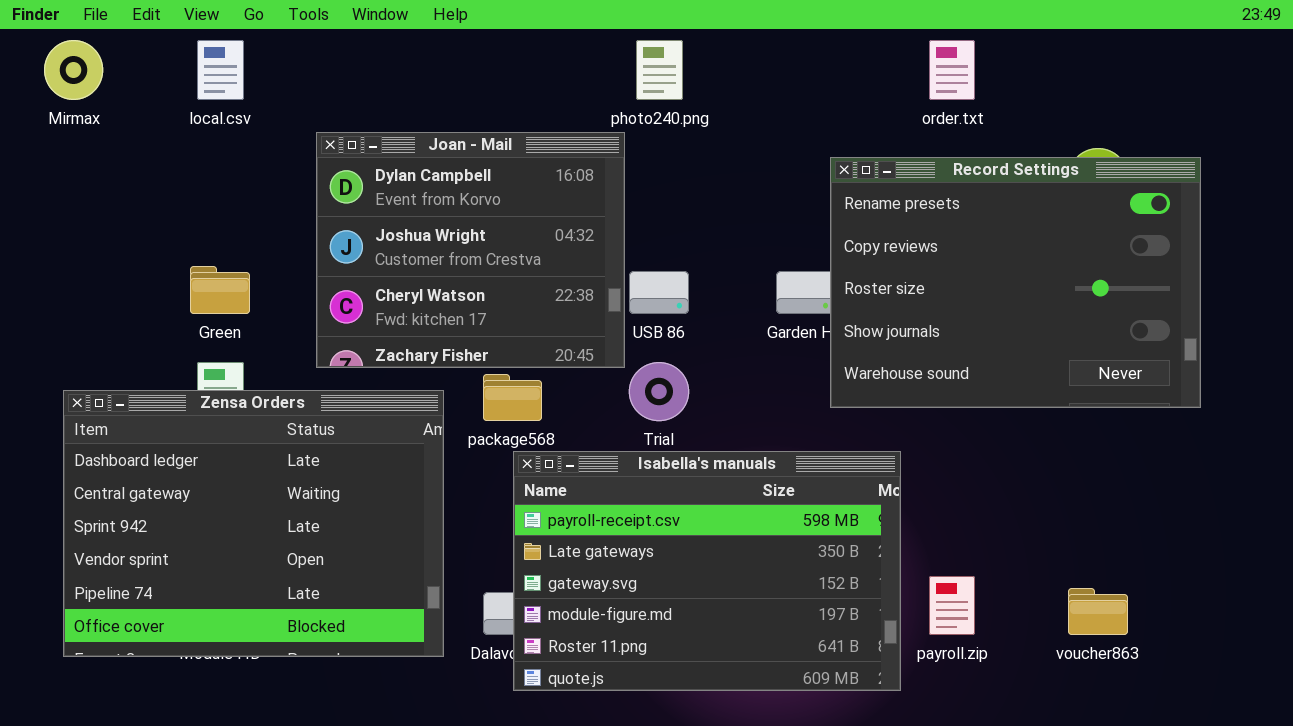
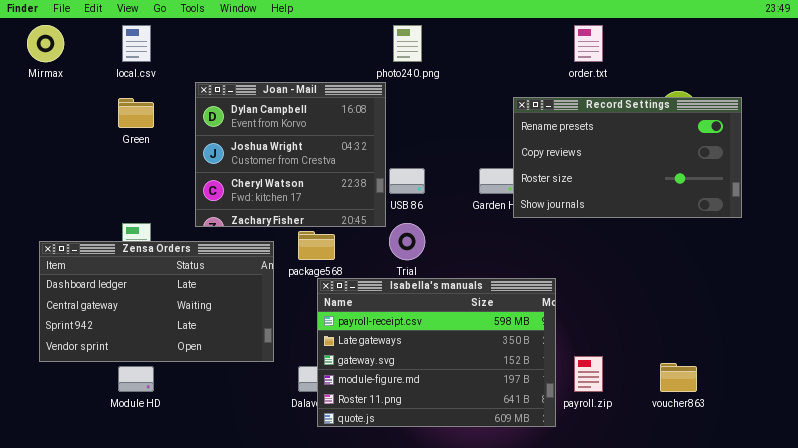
Record Settings: [830,157,1201,408] -> [513,97,742,218], resized
Green: [190,266,250,314] -> [118,98,154,128], moved
Zensa Orders: [63,390,444,657] -> [39,241,274,362], resized

